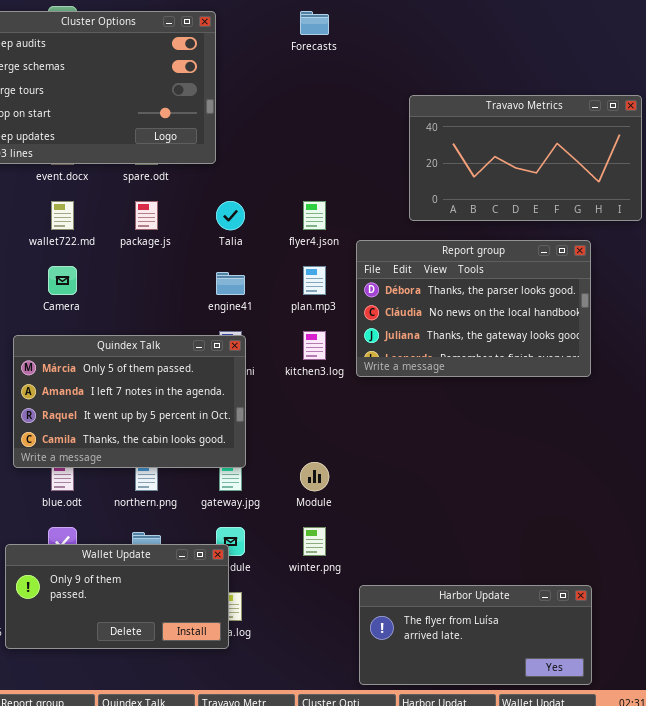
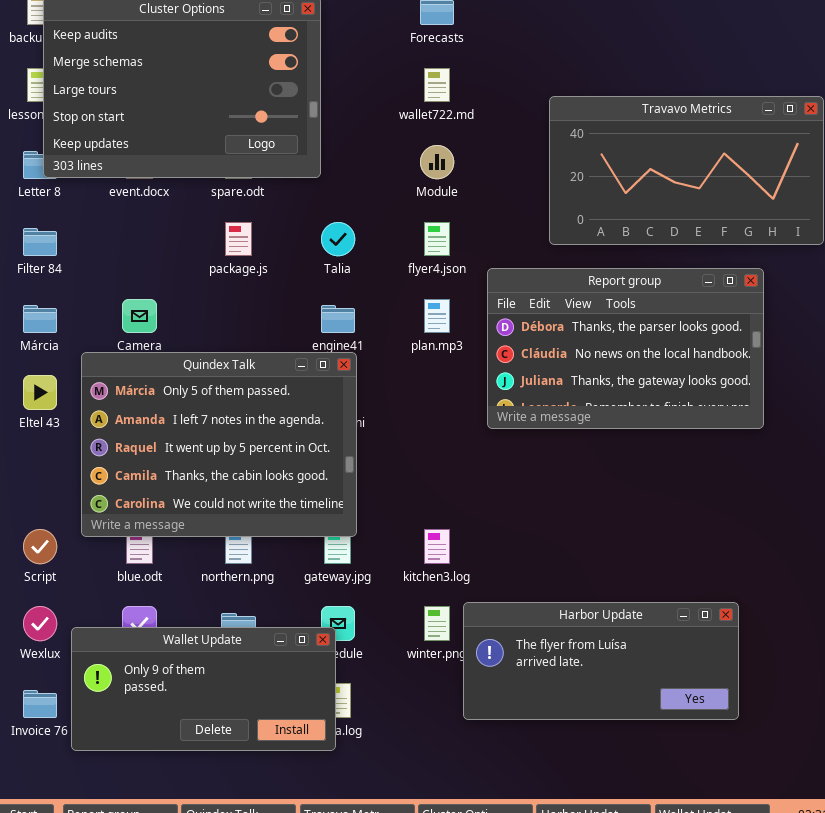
wallet722.md: [51,201,74,230] -> [424,68,450,102], moved
kitchen3.log: [303,331,326,360] -> [424,529,450,564], moved
Quindex Talk: [13,335,246,468] -> [81,352,357,537], resized
Module: [300,462,329,491] -> [420,145,454,179], moved
Harbor Update: [359,585,592,685] -> [463,602,739,720], moved

